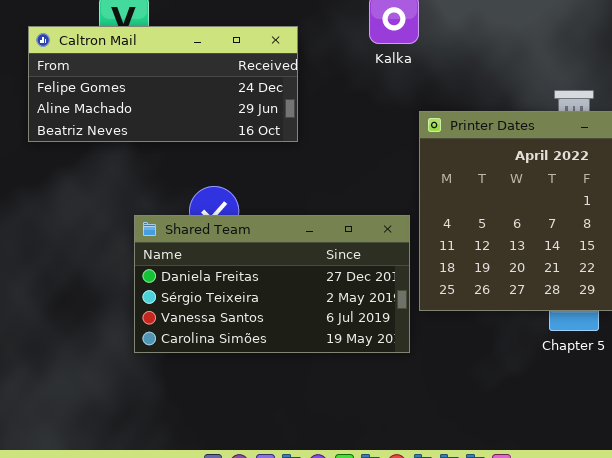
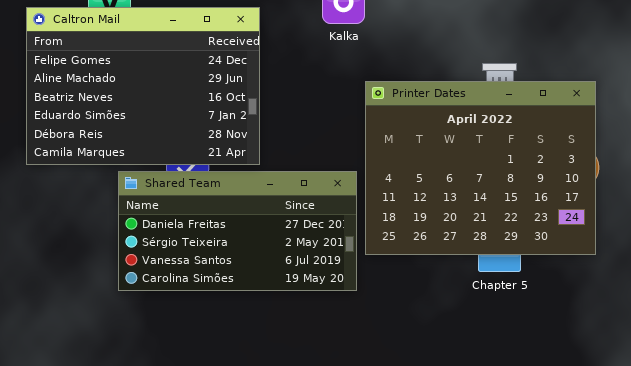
Caltron Mail: [28,26,298,142] -> [26,7,260,165], resized

